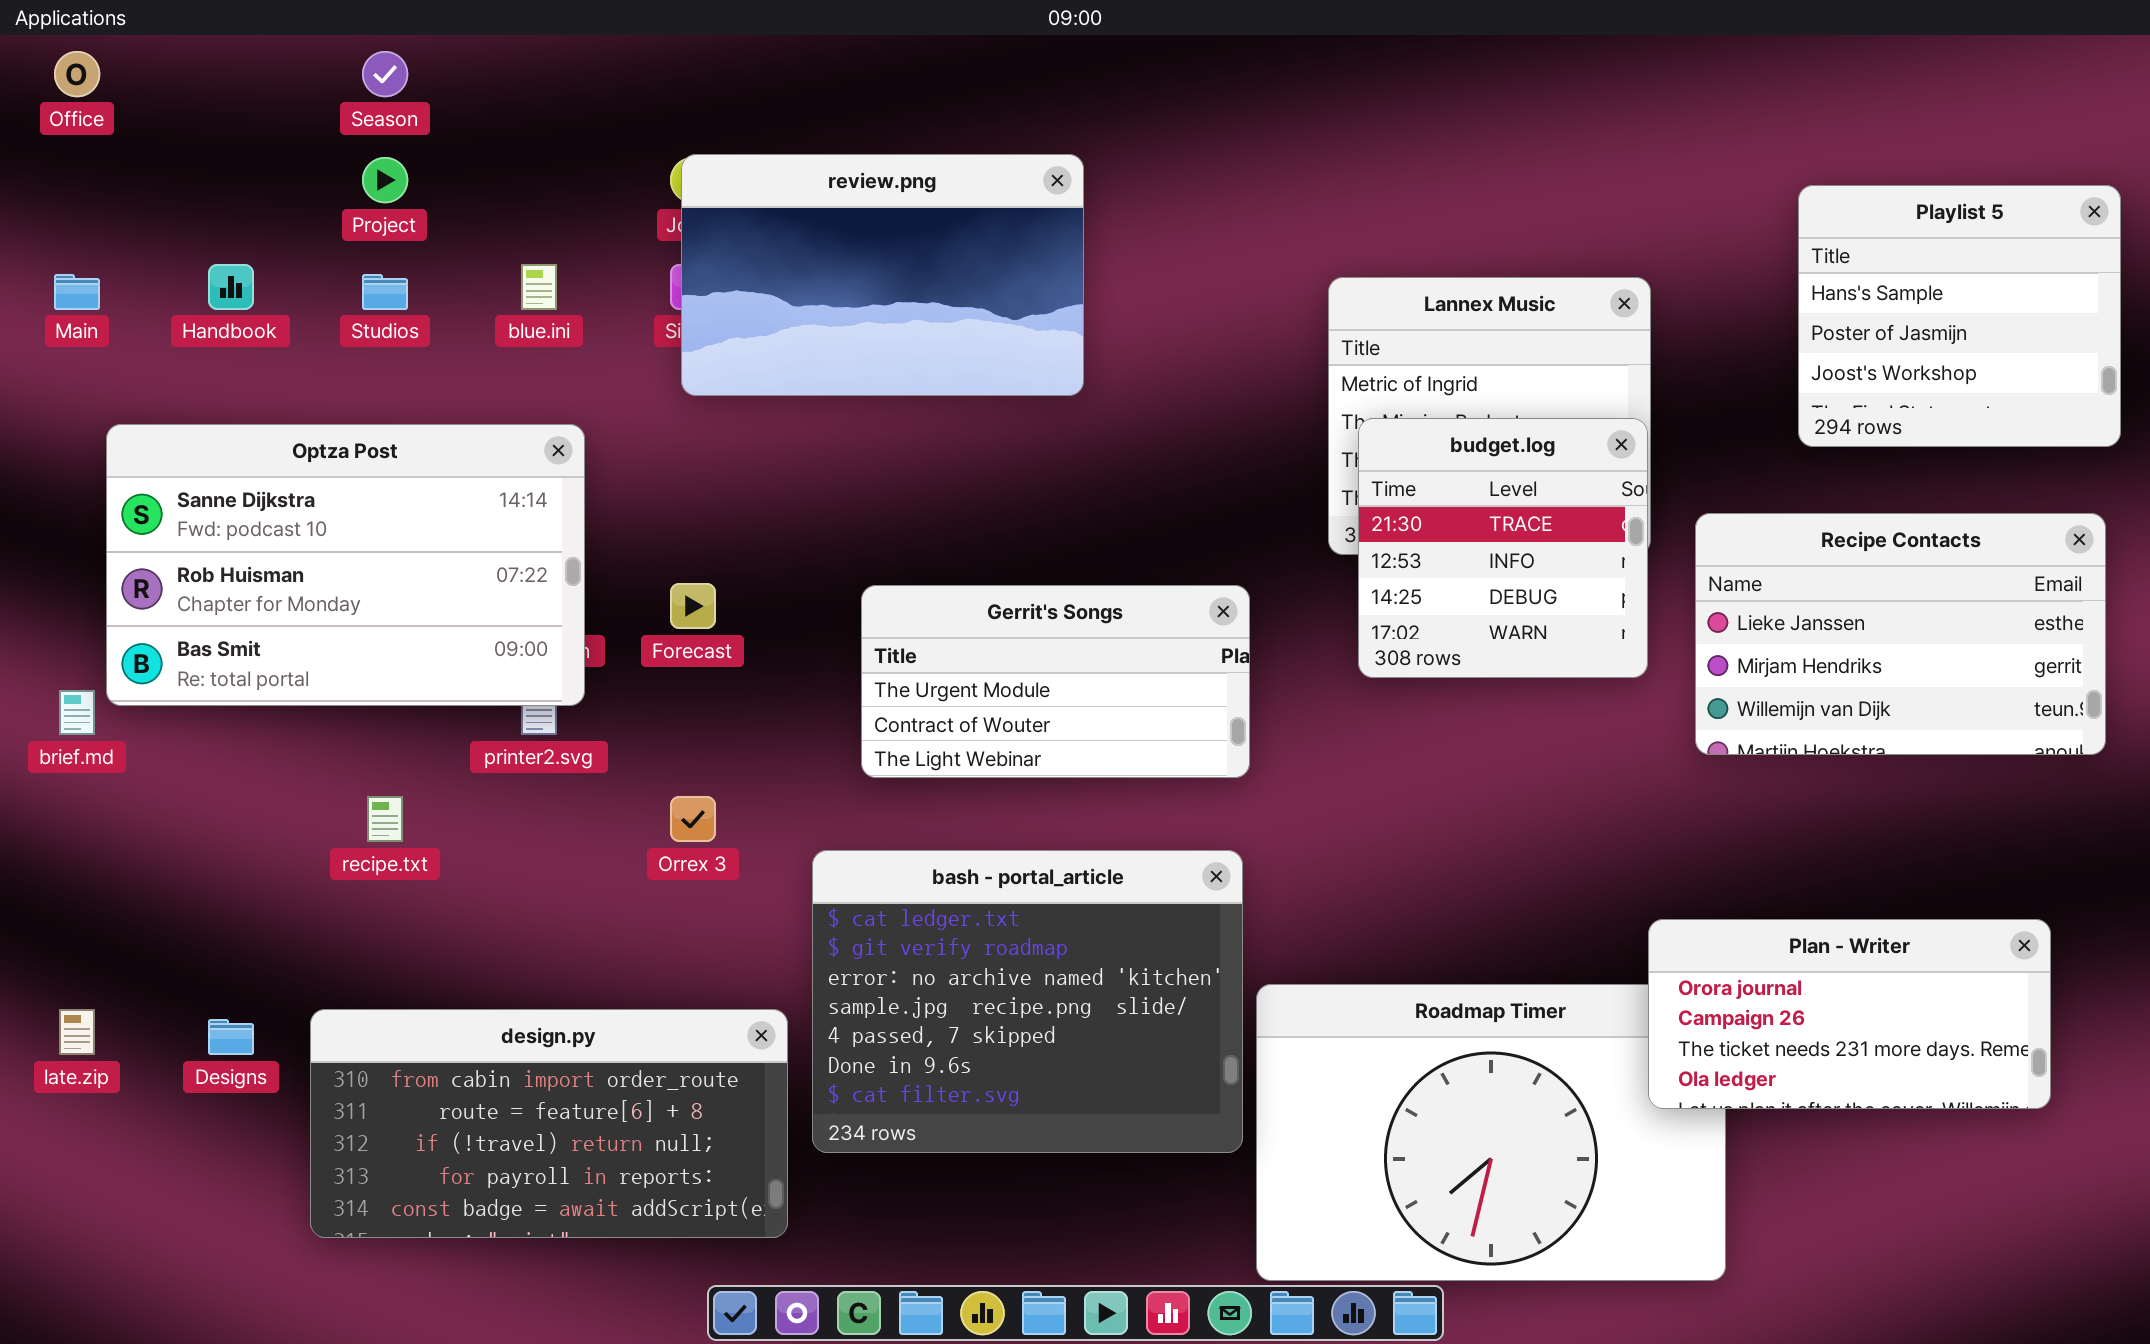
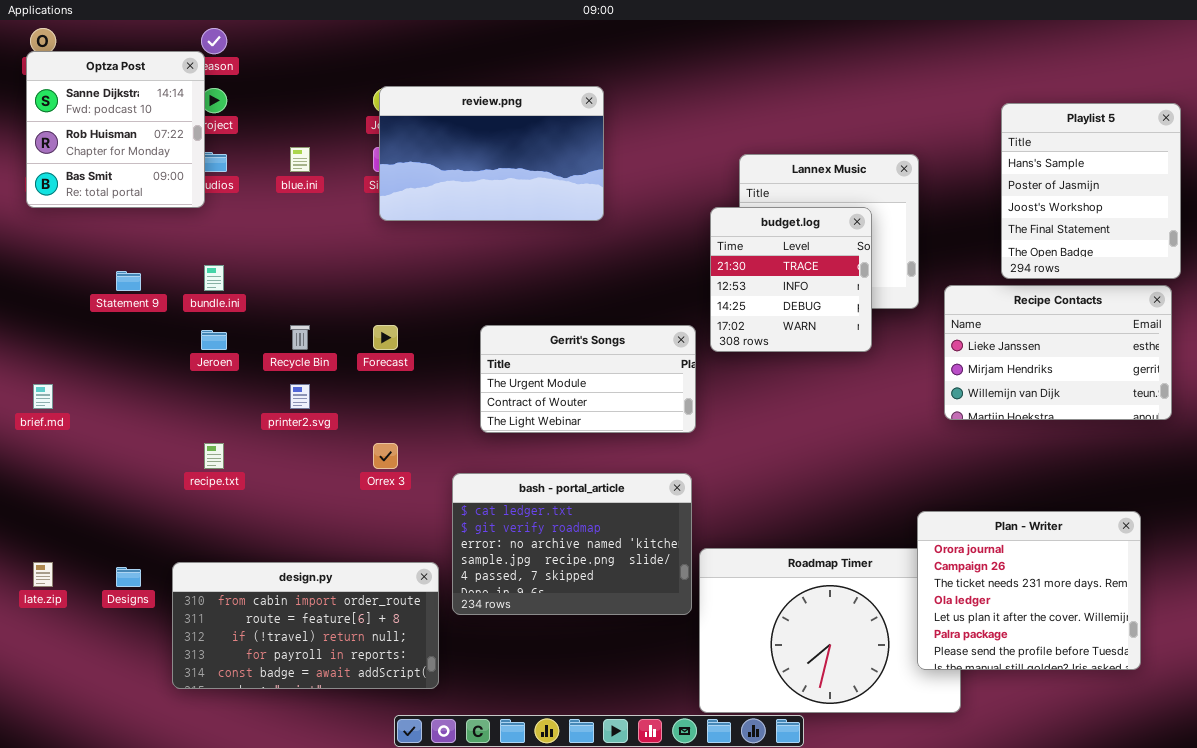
Playlist 5: [1798,185,2121,447] -> [1001,103,1181,279], resized
budget.log: [1358,418,1648,678] -> [710,207,872,352], moved
Optza Post: [106,424,585,706] -> [26,51,205,208], moved, resized
bash - portal_article: [812,850,1243,1153] -> [452,473,692,615], resized
Plan - Writer: [1648,919,2051,1109] -> [917,511,1141,670], resized

